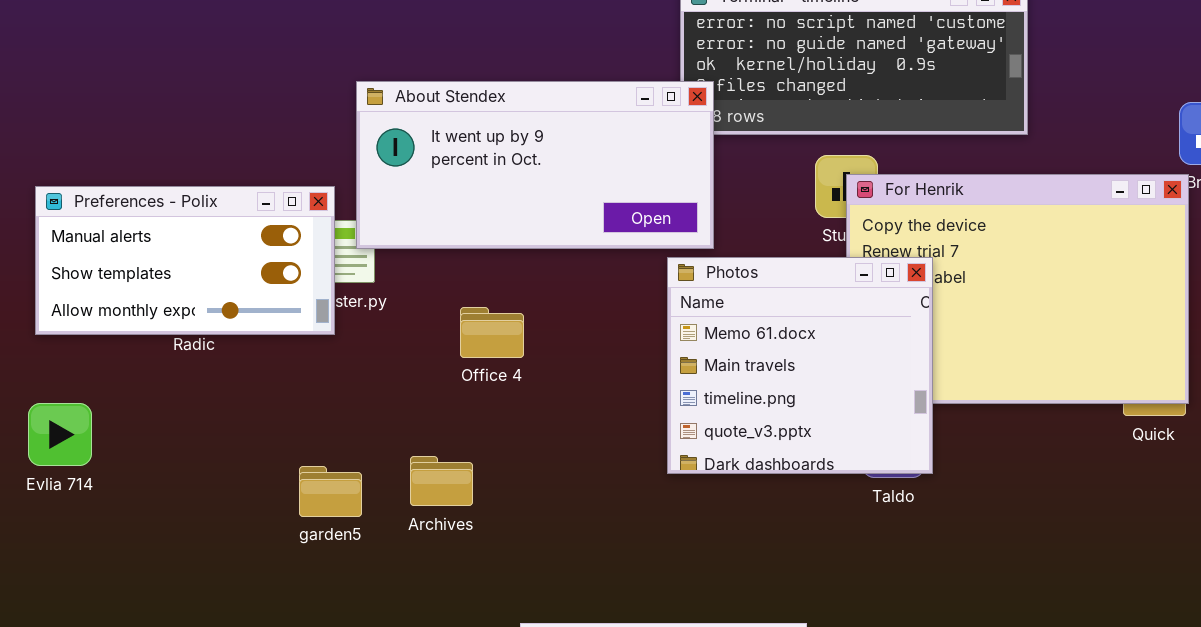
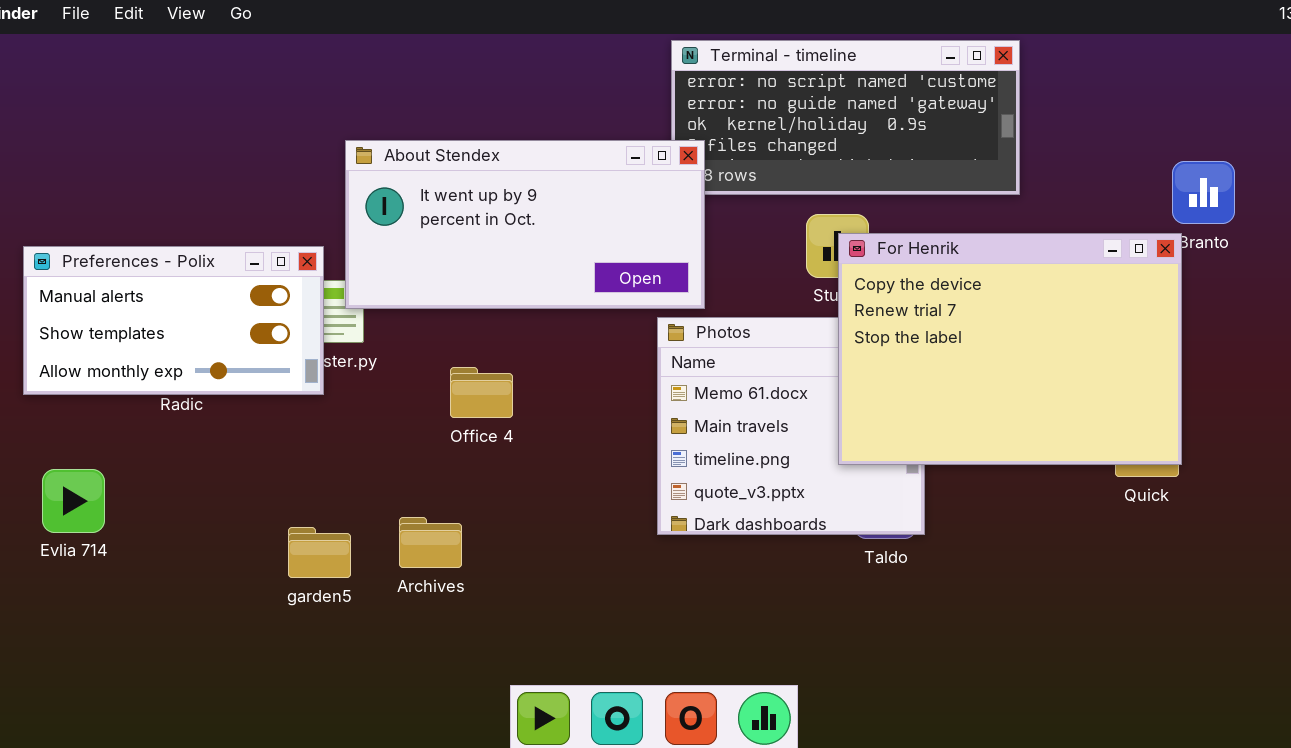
For Henrik: [846,174,1189,404] -> [838,233,1182,465], raised
Evlia 714: [28,403,92,466] -> [42,469,105,533], moved

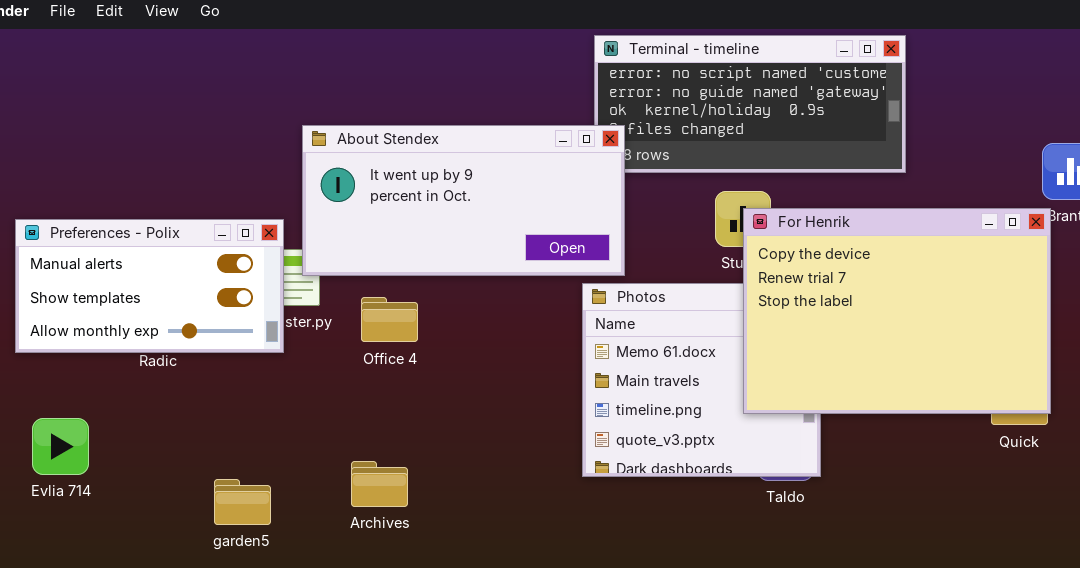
Office 4: [450,367,513,418] -> [361,297,418,342], moved
garden5: [288,527,351,578] -> [214,479,271,525], moved

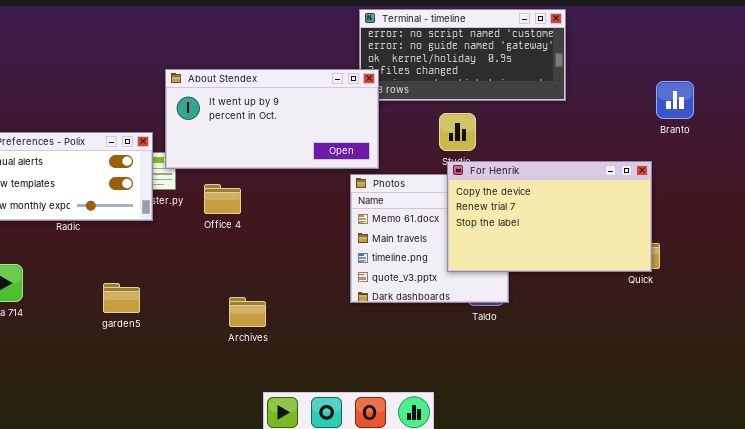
For Henrik: [743,208,1051,414] -> [447,161,652,272], moved, resized
Archives: [351,461,408,507] -> [229,297,266,327], moved
garden5: [214,479,271,525] -> [103,283,140,313], moved

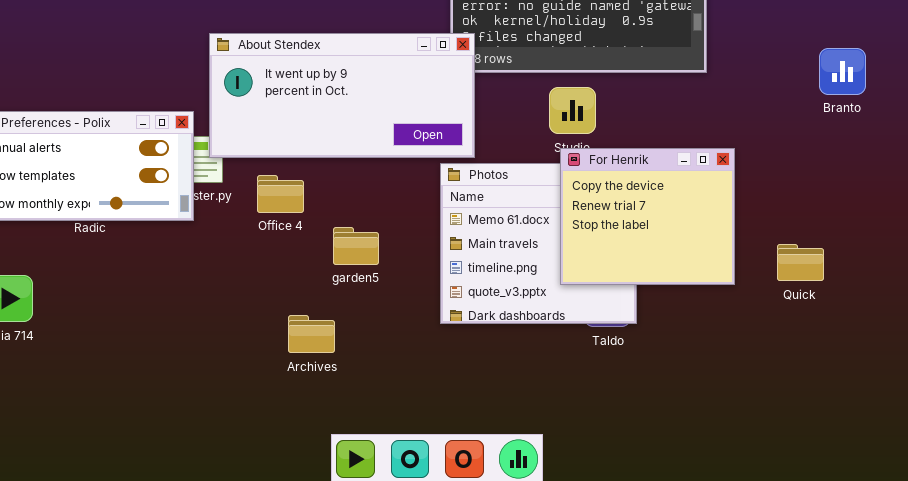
For Henrik: [447,161,652,272] -> [560,148,735,285], resized
garden5: [103,283,140,313] -> [333,227,379,265], moved

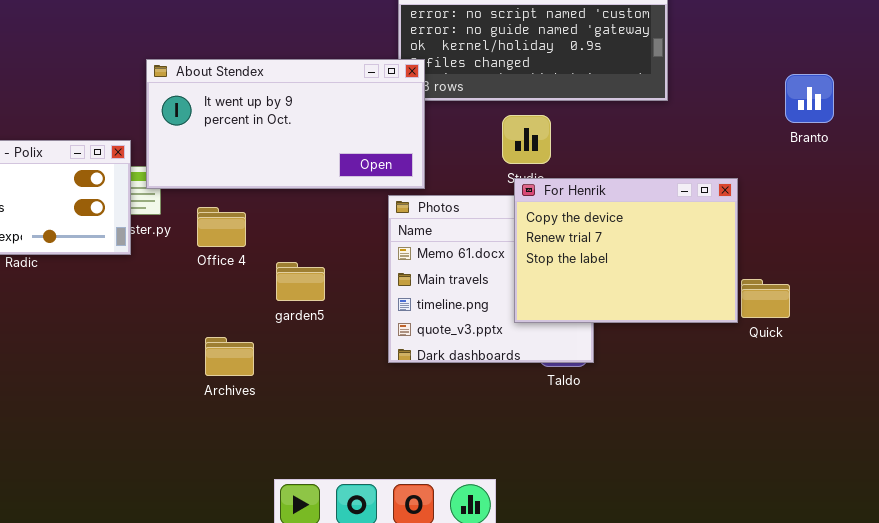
For Henrik: [560,148,735,285] -> [514,178,738,323], resized
Archives: [288,315,335,353] -> [205,337,254,376], moved

